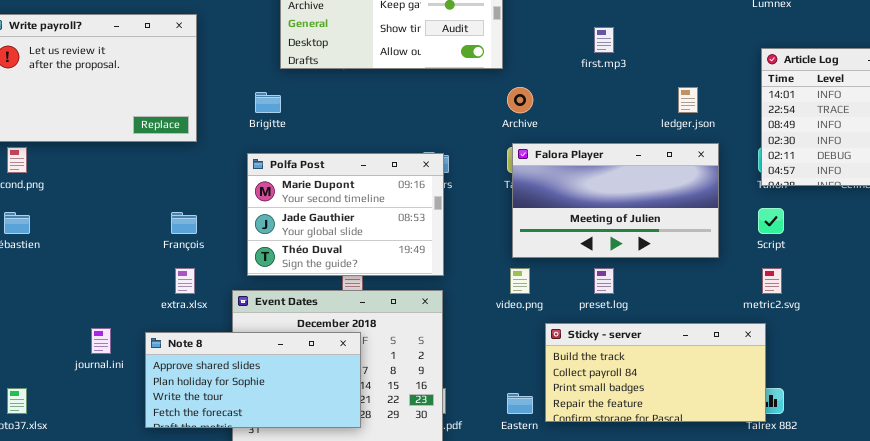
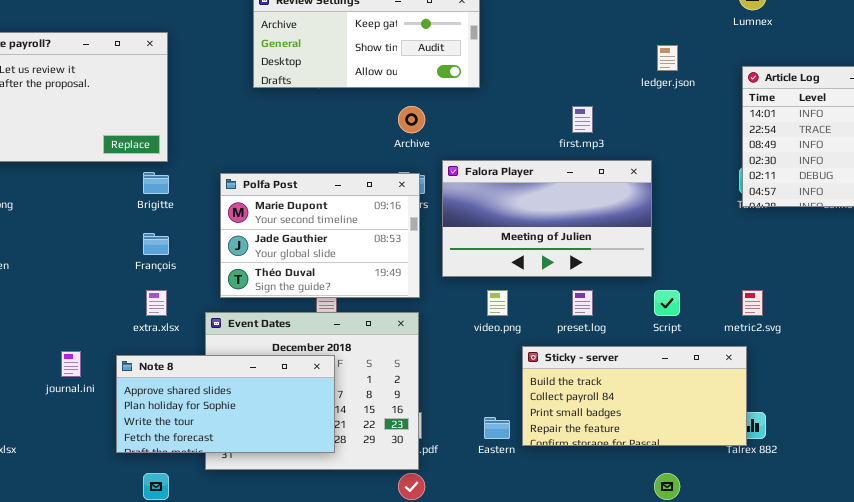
first.mp3: [594,27,614,53] -> [572,106,593,133], moved
Archive: [507,87,533,113] -> [398,106,425,133], moved
ledger.json: [678,87,698,113] -> [657,45,678,71], moved
Brigitte: [255,92,281,113] -> [143,172,169,194], moved
Falora Player: [512,143,719,258] -> [442,160,652,277], moved
Script: [758,208,784,234] -> [654,290,680,316], moved

